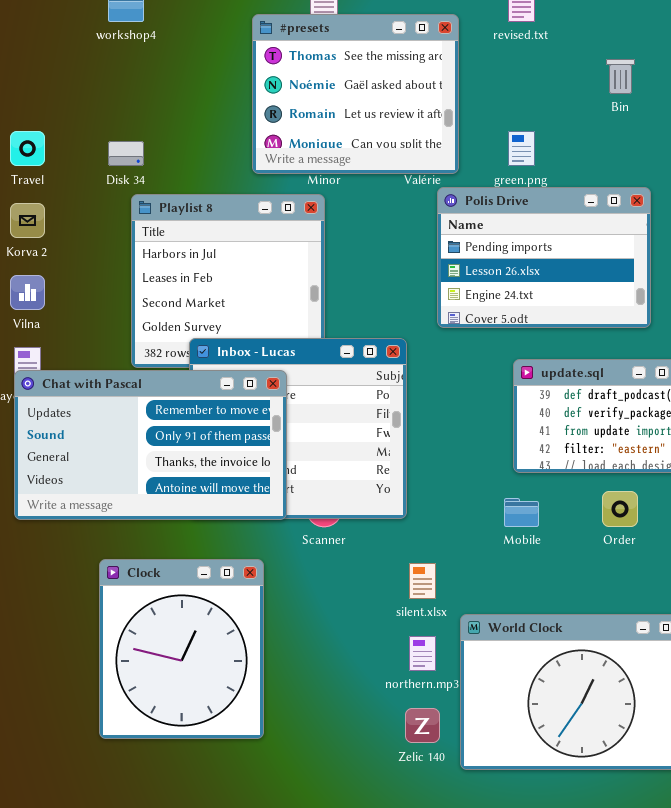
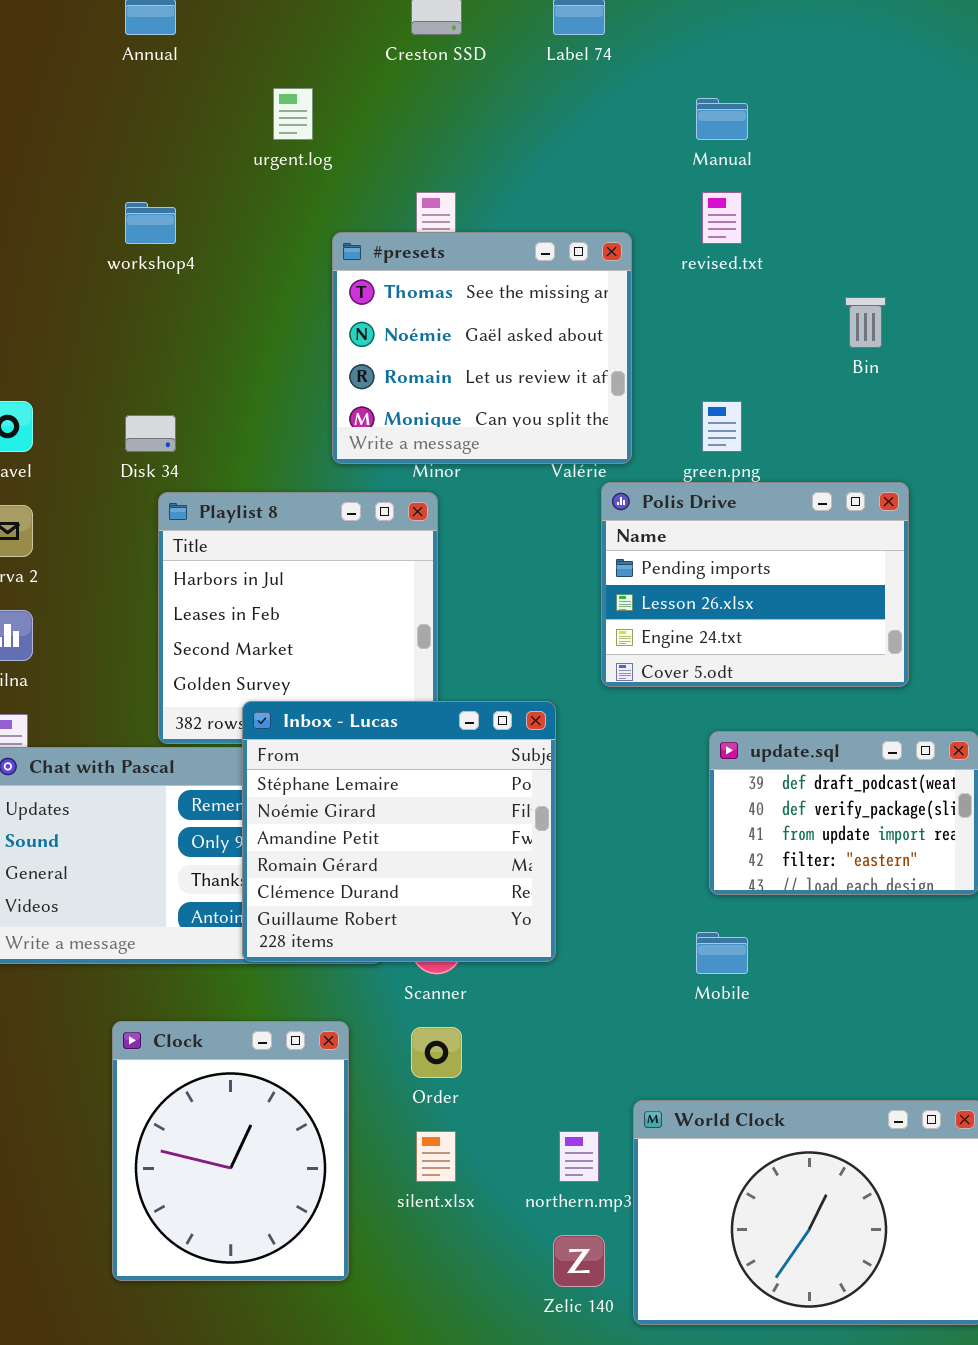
Inbox - Lucas: [189,338,407,519] -> [242,701,556,962], raised
Order: [602,491,638,527] -> [411,1027,462,1078], moved
silent.xlsx: [409,563,436,599] -> [416,1131,456,1182], moved

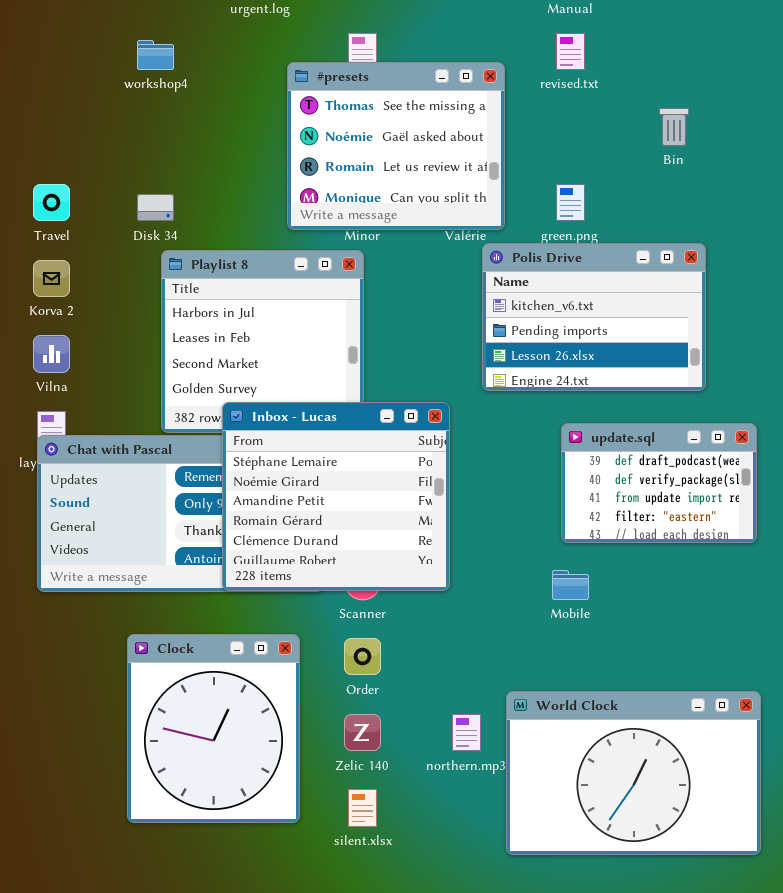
Polis Drive: [601,482,909,687] -> [482,243,706,391], scrolled up 1 row
silent.xlsx: [416,1131,456,1182] -> [348,789,377,827], moved
Zelic 140: [553,1235,605,1287] -> [344,714,381,751], moved

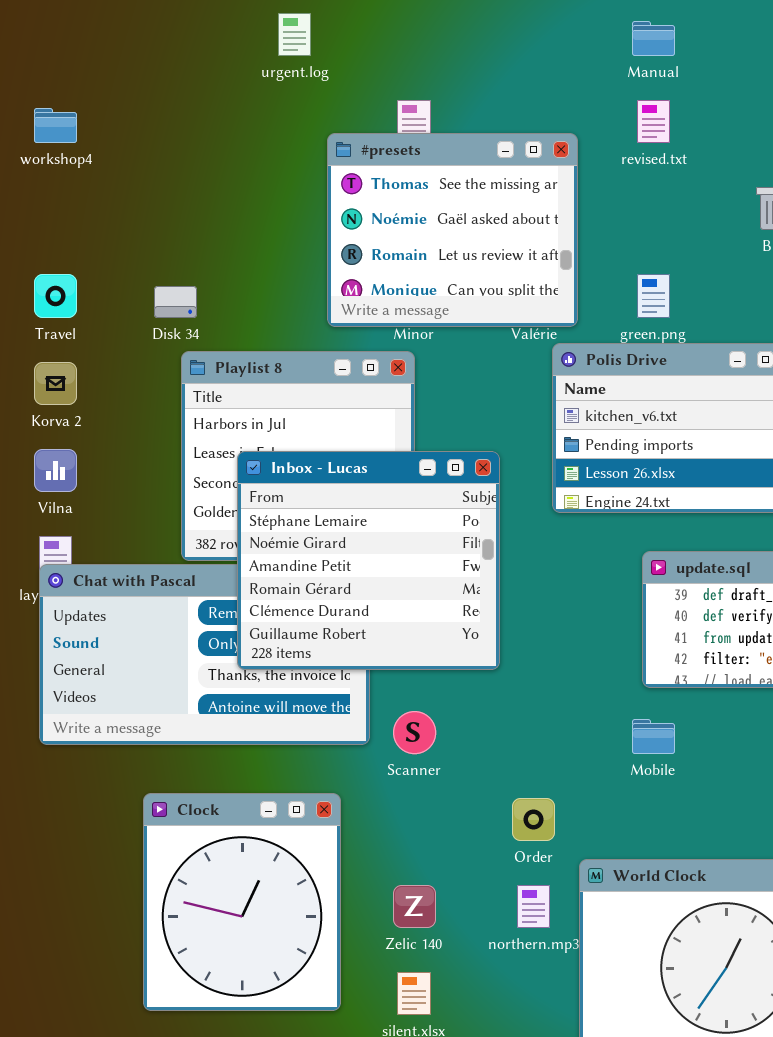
workshop4: [137,40,174,70] -> [34,108,77,143], moved
Inbox - Lucas: [222,402,450,591] -> [237,451,500,670], moved
Order: [344,638,381,675] -> [512,798,555,841], moved

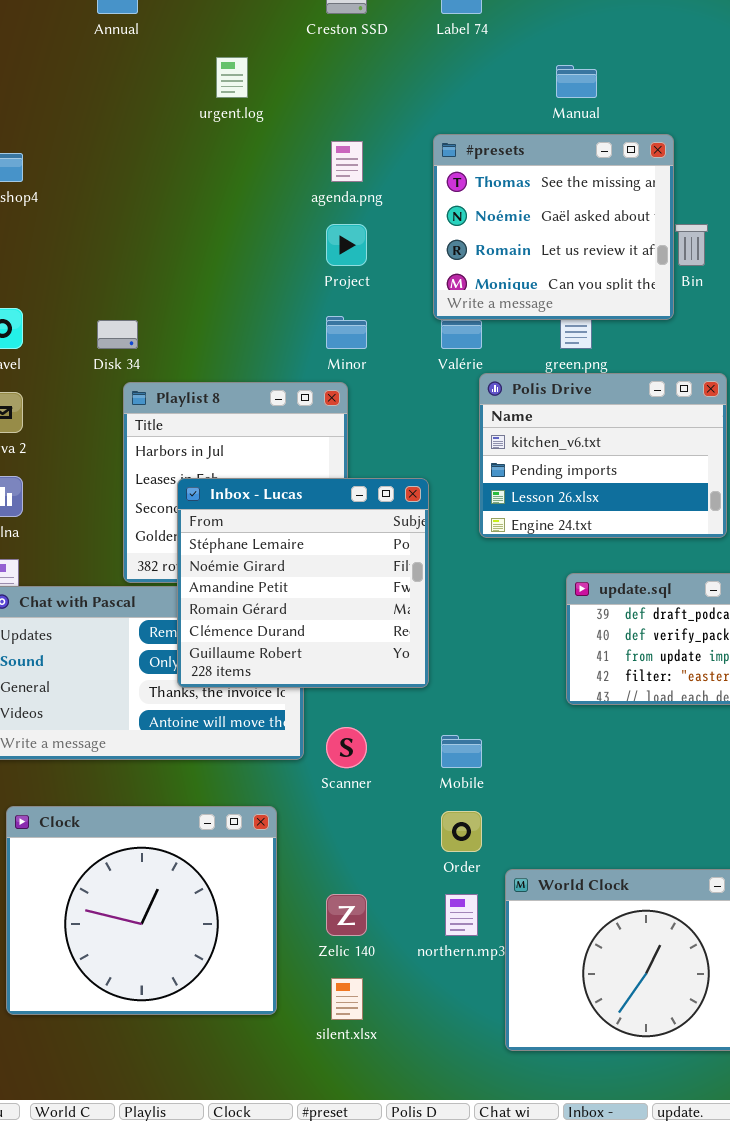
#presets: [327,133,578,327] -> [433,134,674,320], moved
Mobile: [632,719,675,754] -> [441,735,482,768], moved
Clock: [143,793,341,1011] -> [6,806,277,1015], resized

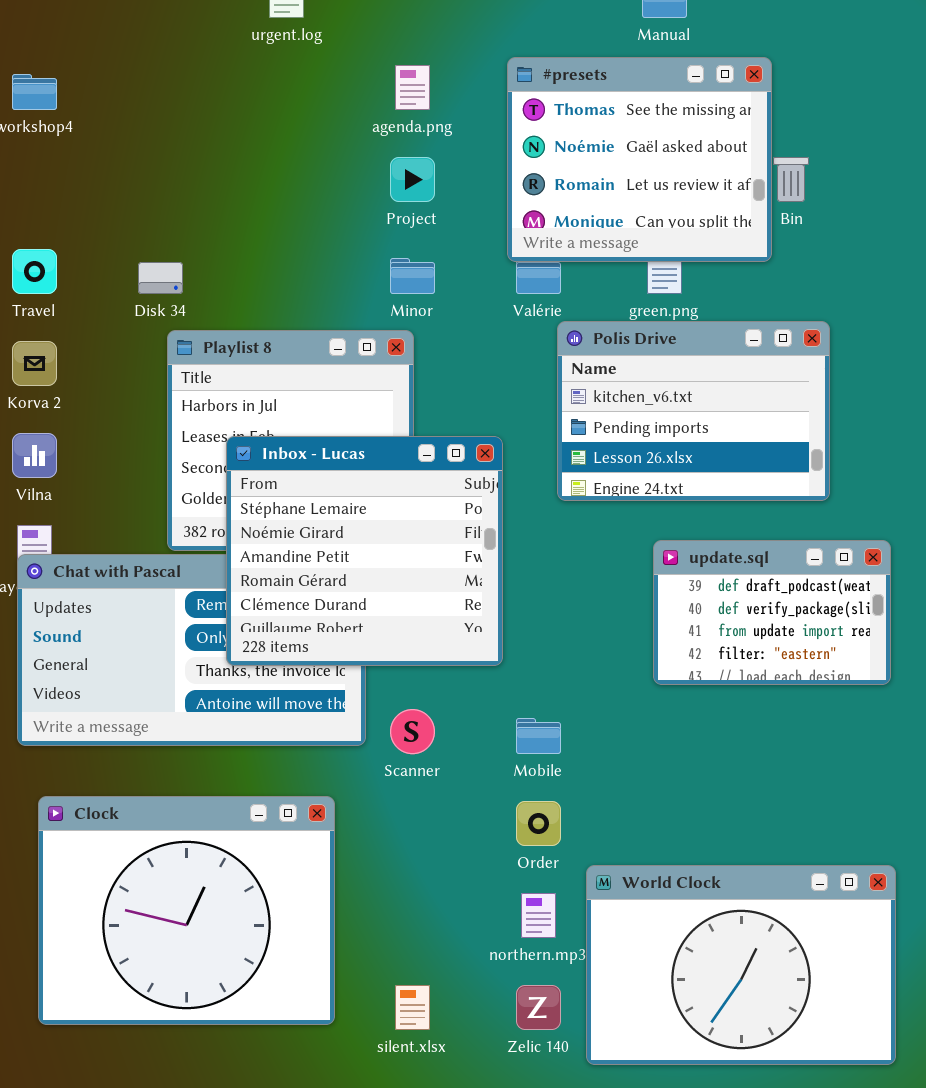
Zelic 140: [326,894,367,936] -> [516,985,561,1030], moved

